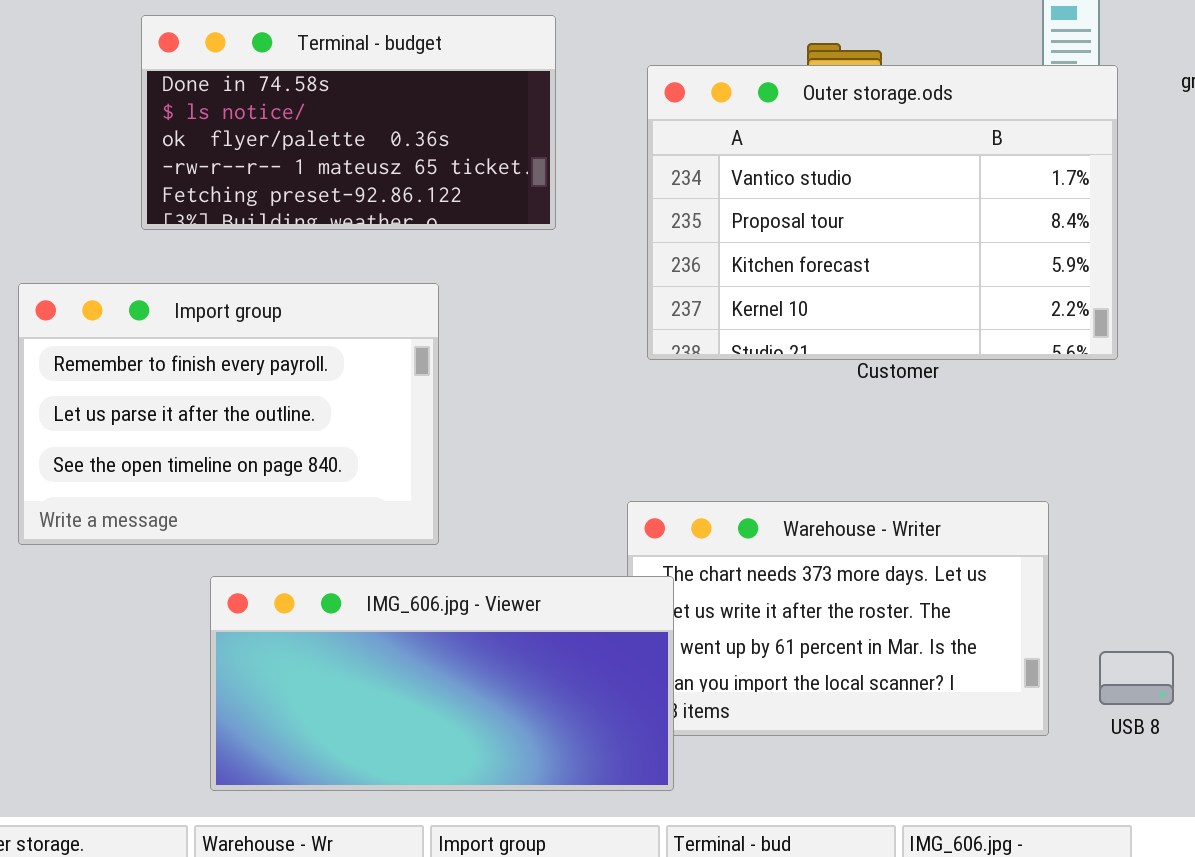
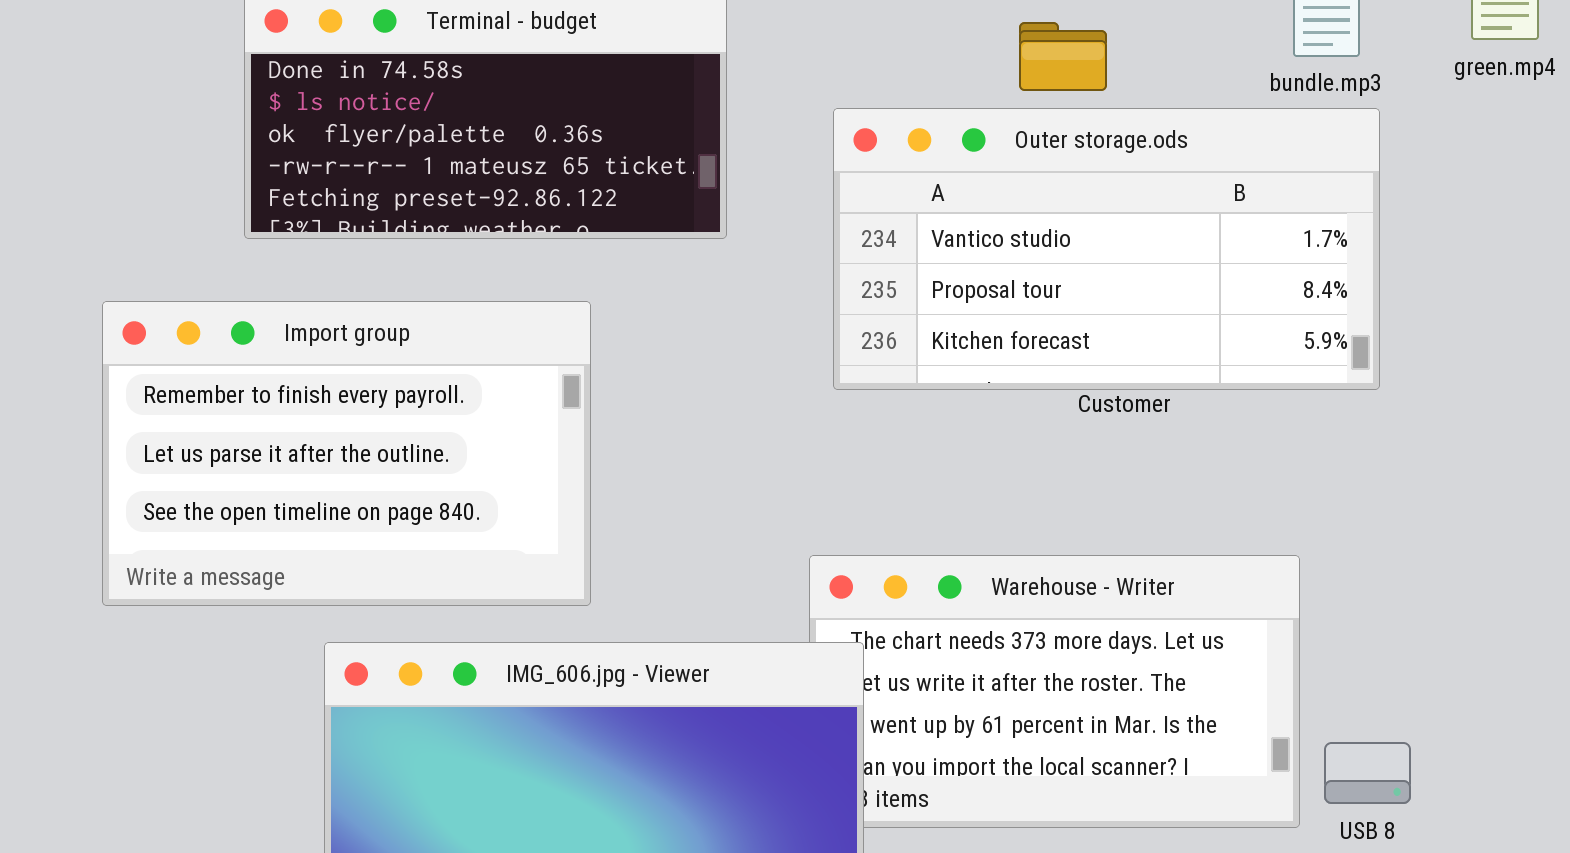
Outer storage.ods: [647,65,1118,360] -> [833,108,1380,390], resized
USB 8: [1099,651,1174,705] -> [1324,742,1411,804], moved

